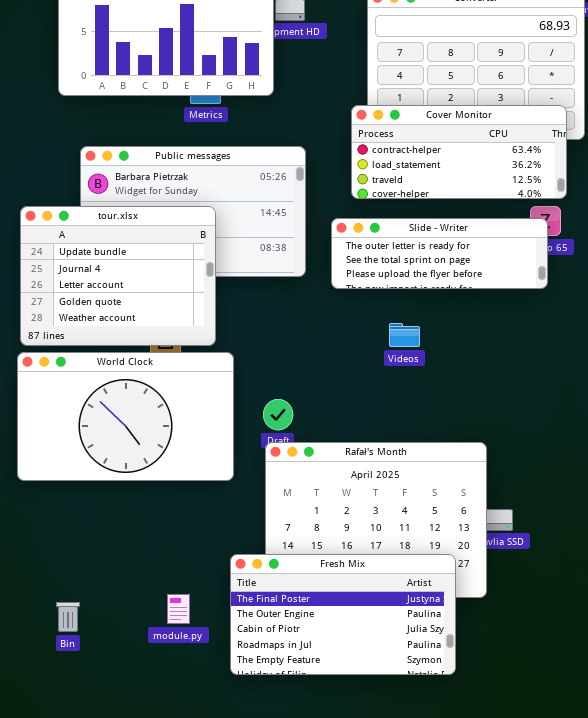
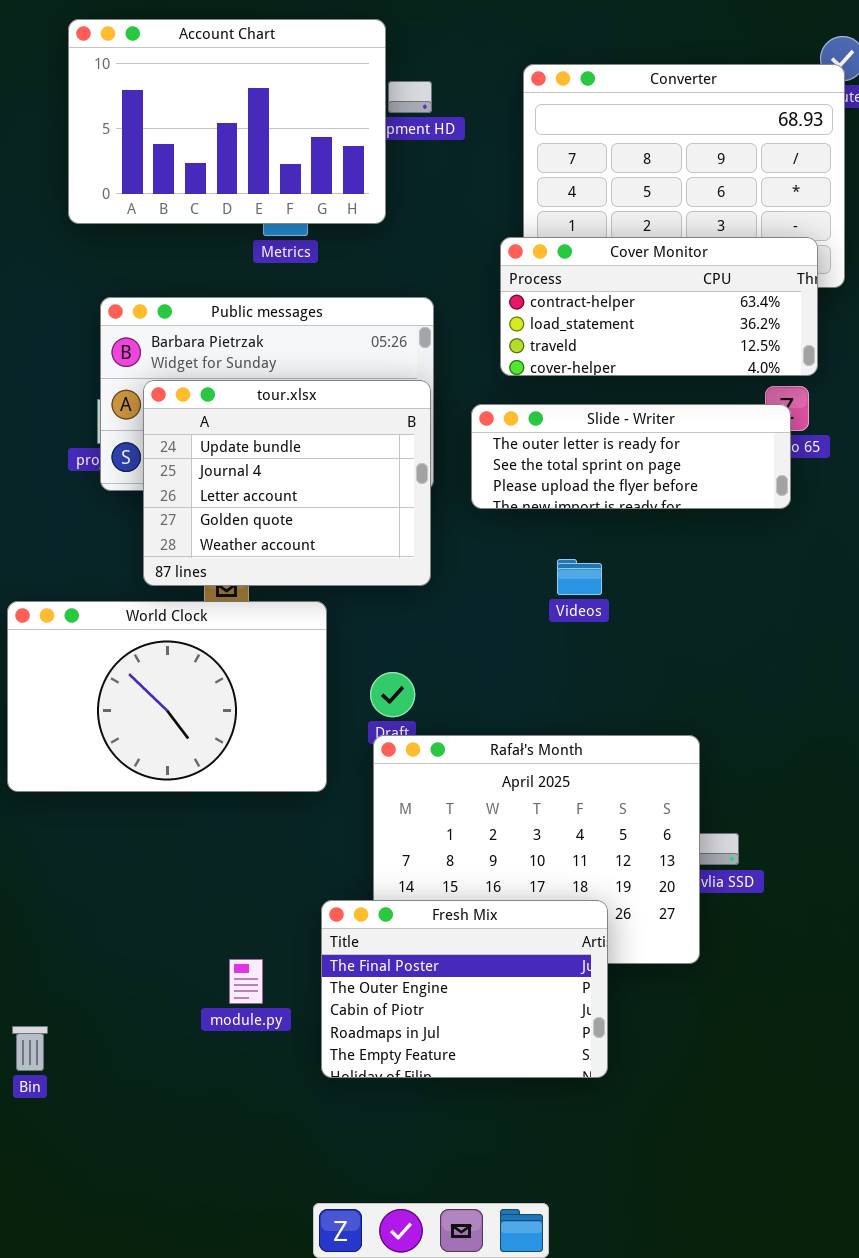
tour.xlsx: [20,206,216,346] -> [143,380,431,586], moved
Fresh Mix: [230,554,456,675] -> [321,900,608,1078], resized
Bin: [56,602,80,632] -> [12,1026,48,1071], moved

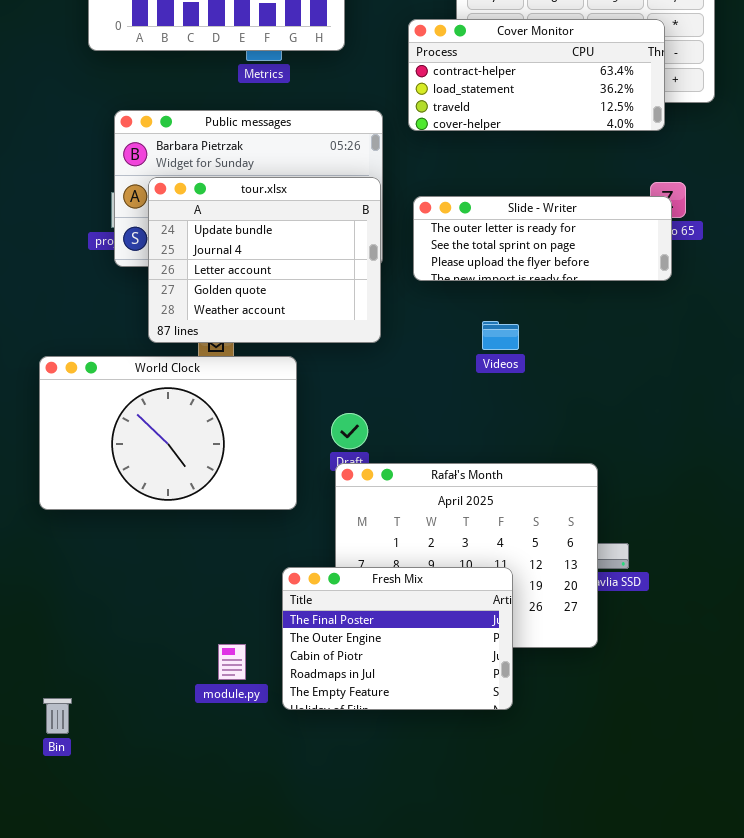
Cover Monitor: [500,237,818,376] -> [408,19,665,131], moved
Fresh Mix: [321,900,608,1078] -> [282,567,513,710], moved

